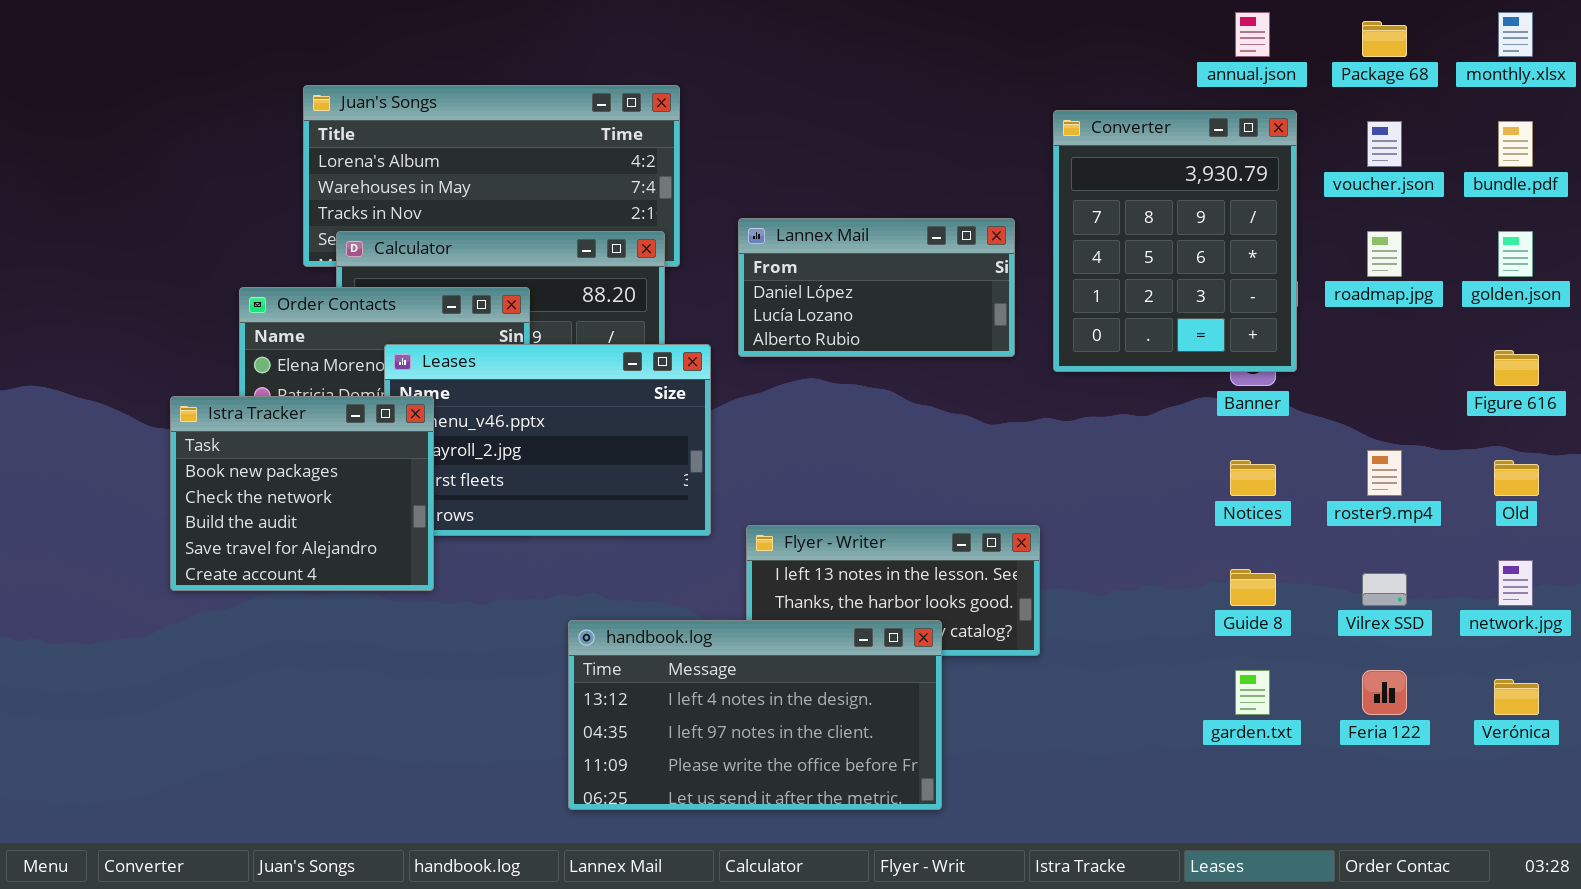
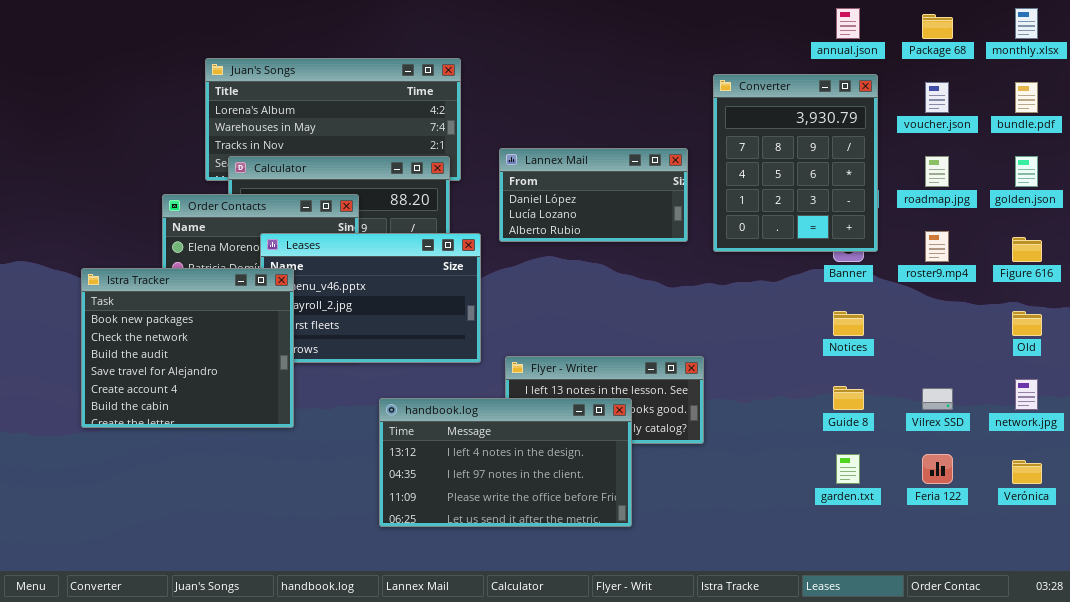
Istra Tracker: [170,396,434,591] -> [81,268,294,428], resized
roster9.mp4: [1367,450,1402,496] -> [925,231,949,262], moved
handbook.log: [568,620,942,810] -> [379,398,632,527], moved

